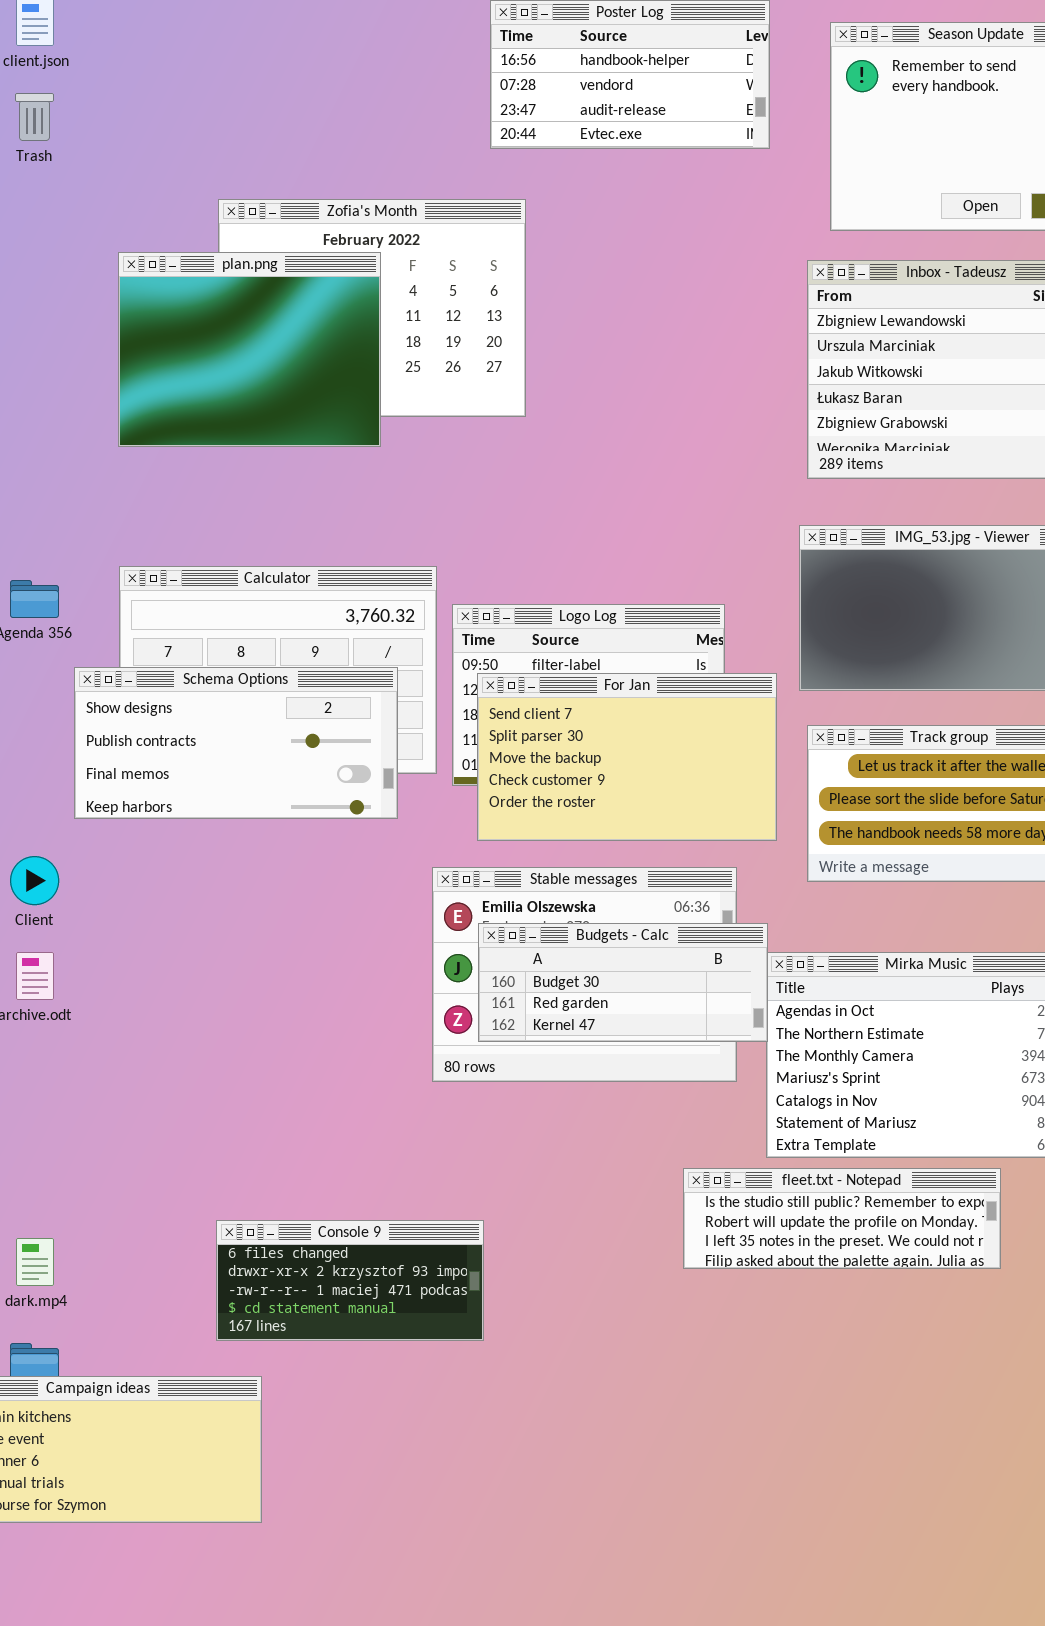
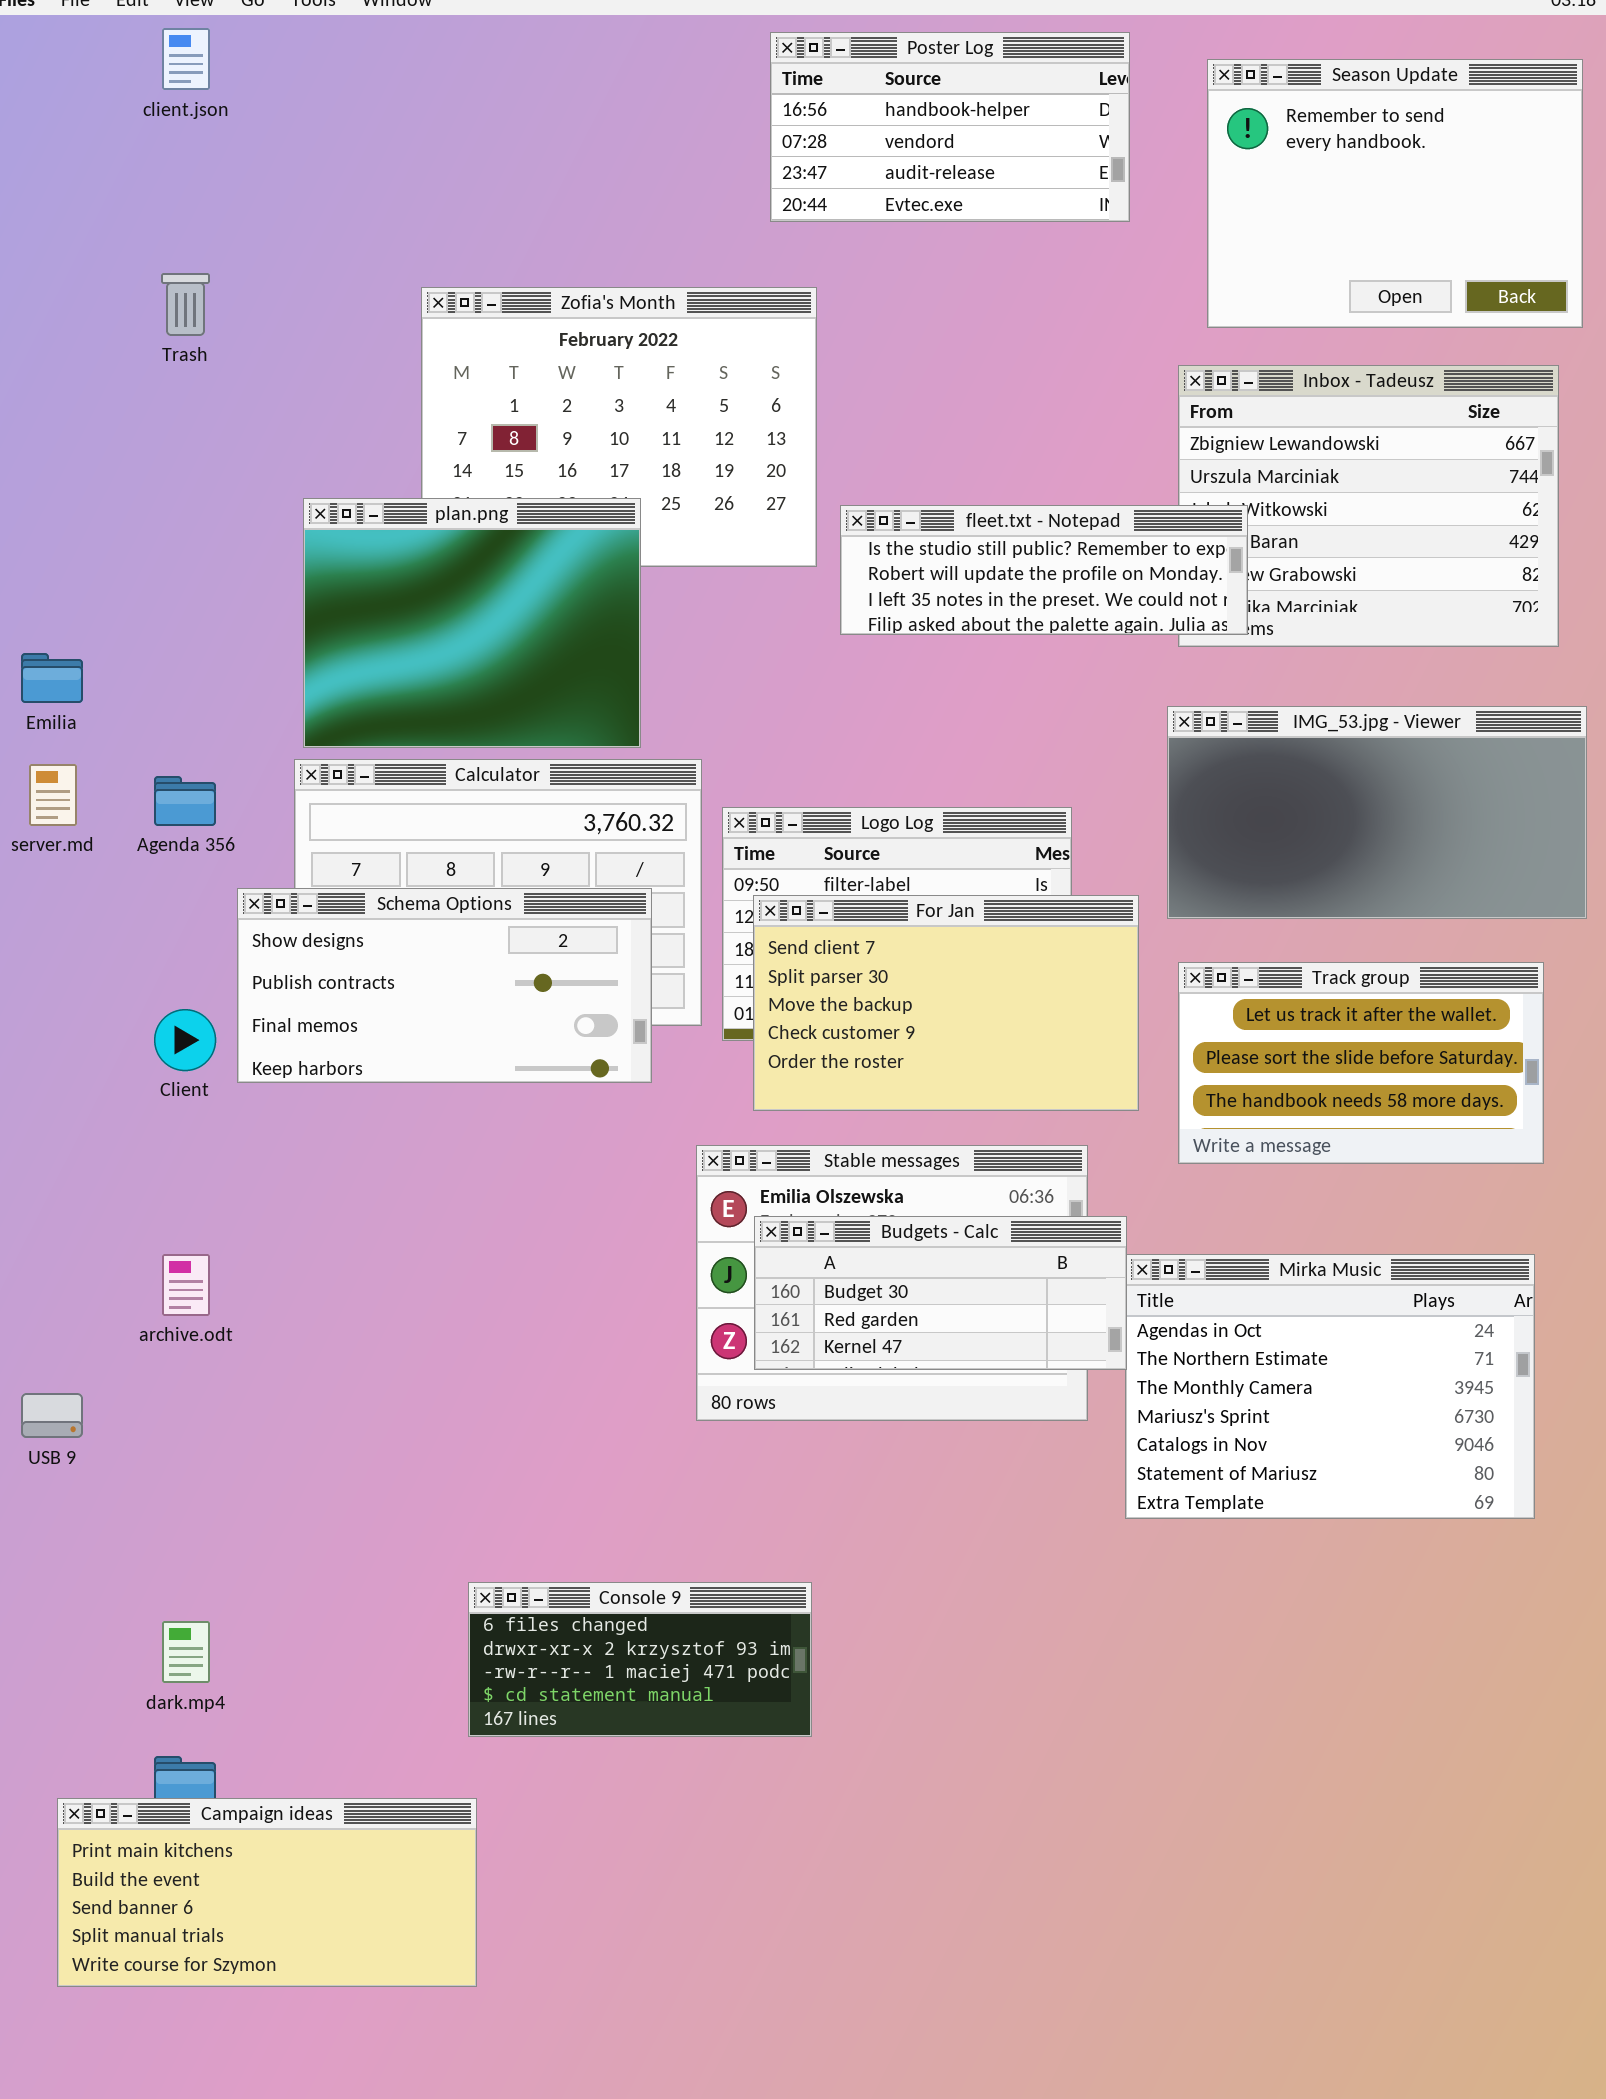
Trash: [15,93,54,141] -> [161,273,210,336], moved
plan.png: [118,252,381,447] -> [303,498,641,748], moved
Client: [10,856,59,905] -> [154,1009,216,1071], moved
fleet.txt - Notepad: [683,1168,1001,1269] -> [840,505,1248,635], moved
Console 9: [216,1220,484,1341] -> [468,1582,812,1737], moved

